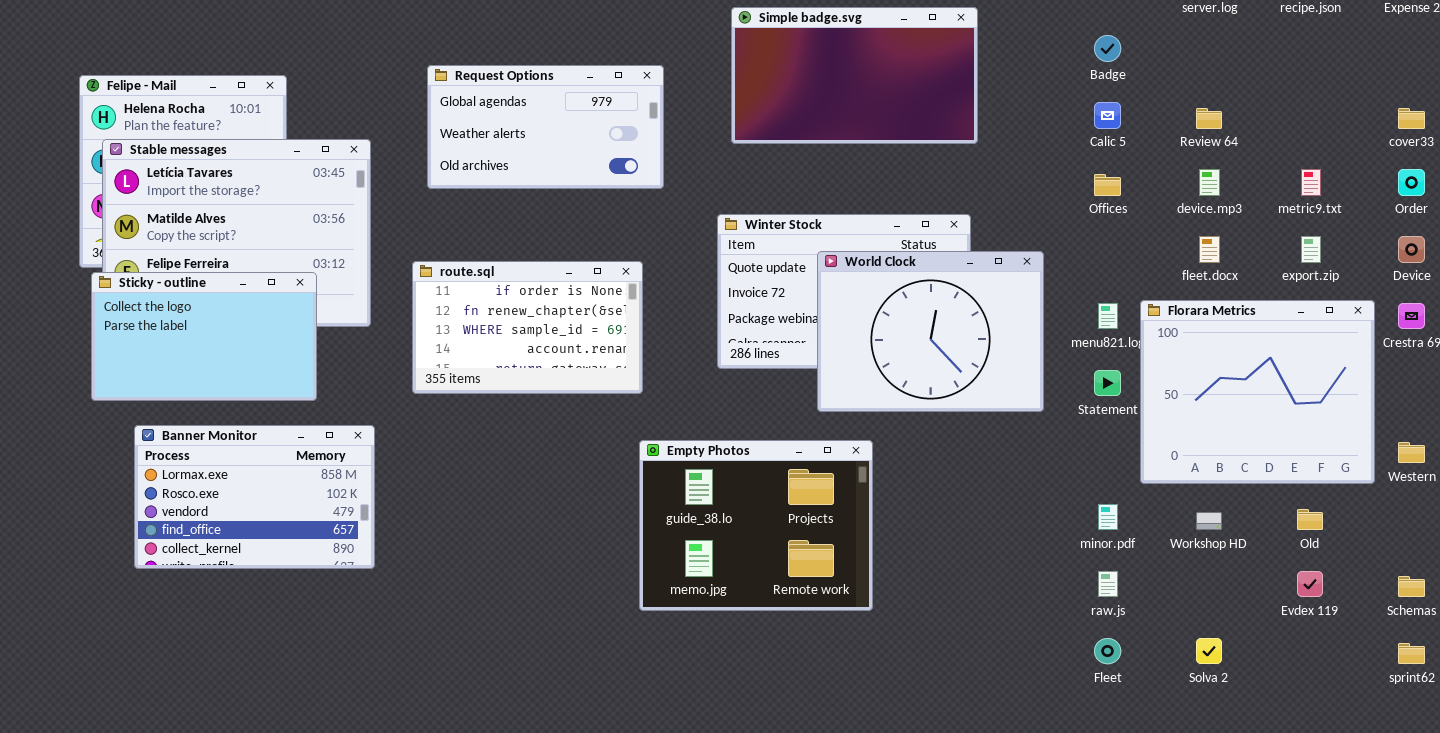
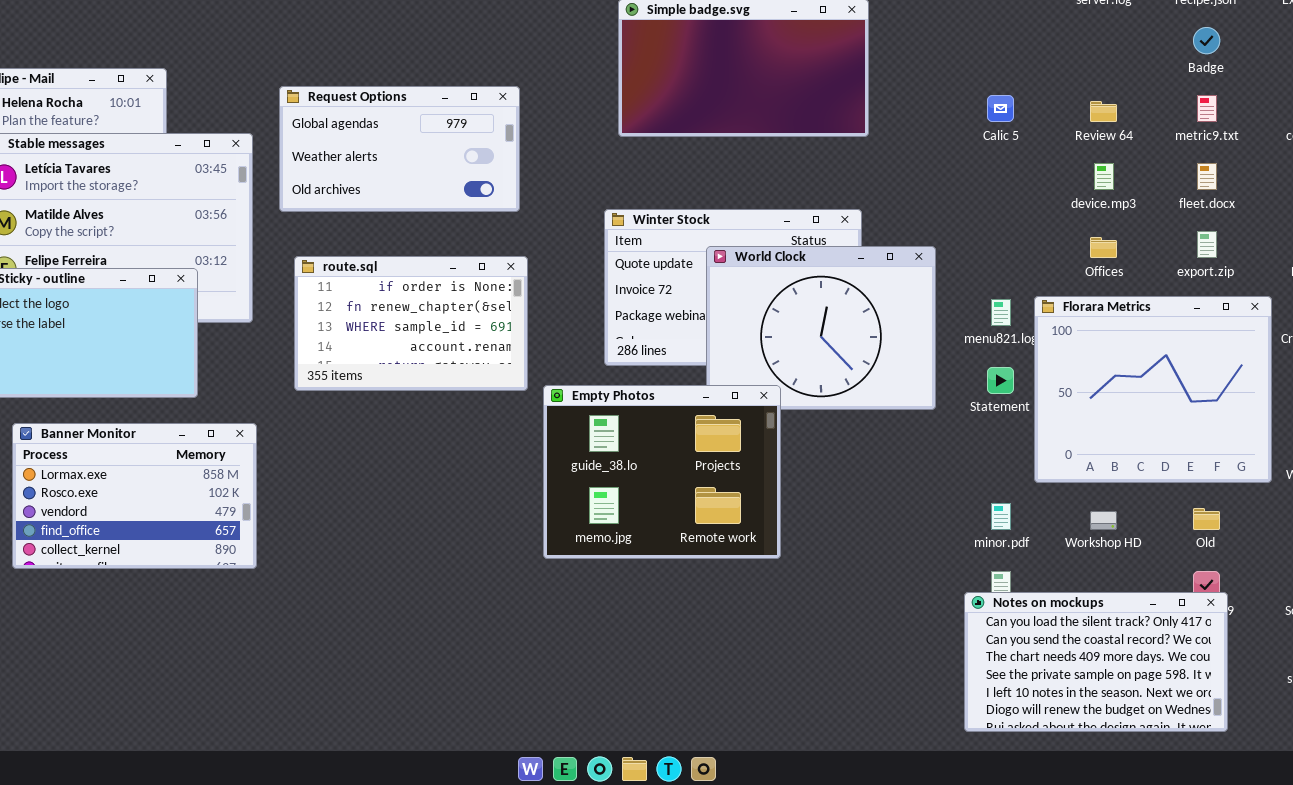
Badge: [1094,35,1121,62] -> [1193,27,1220,54], moved
Request Options: [427,65,664,189] -> [279,86,520,212], moved
metric9.txt: [1301,169,1321,196] -> [1197,95,1217,122], moved
Offices: [1094,174,1121,196] -> [1090,237,1117,258], moved
fleet.docx: [1199,236,1220,263] -> [1197,163,1217,190], moved
Empty Photos: [639,440,873,611] -> [543,385,781,559], moved
Notes on mockups: none -> [964,592,1228,732], opened

